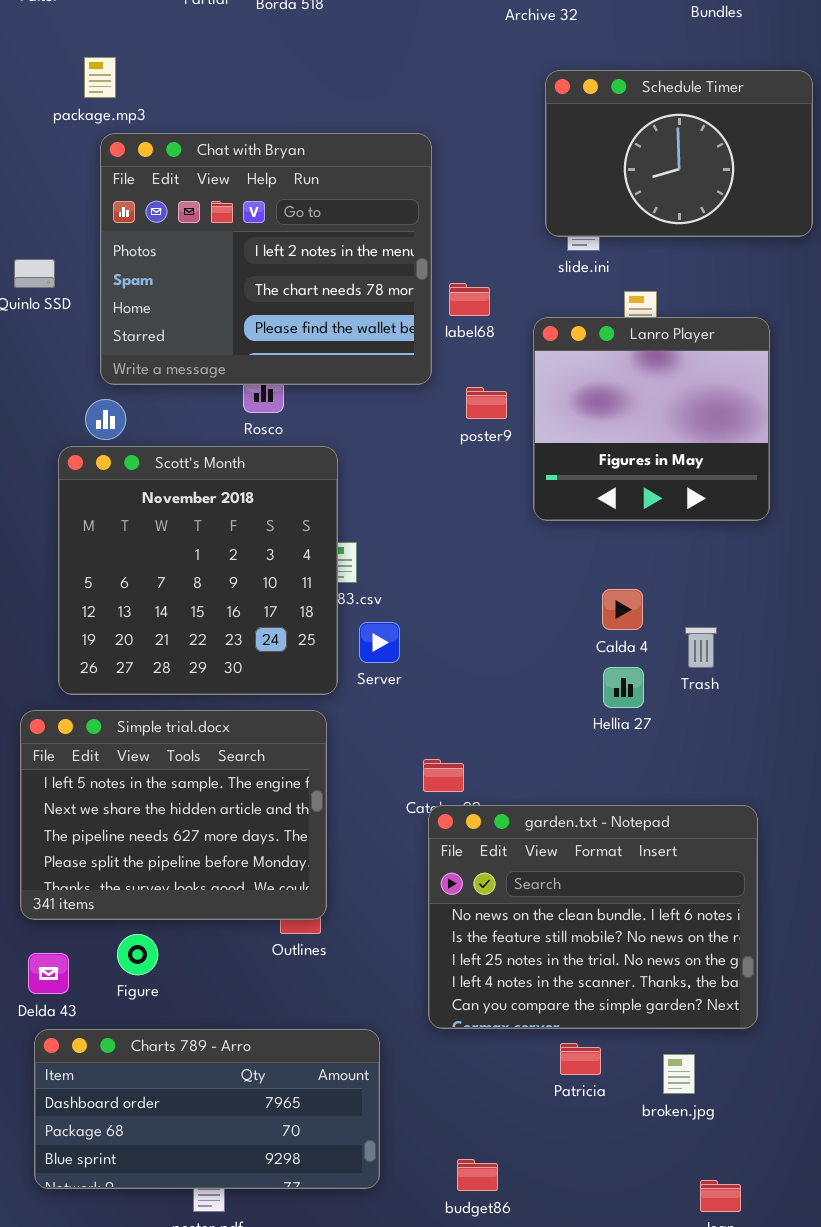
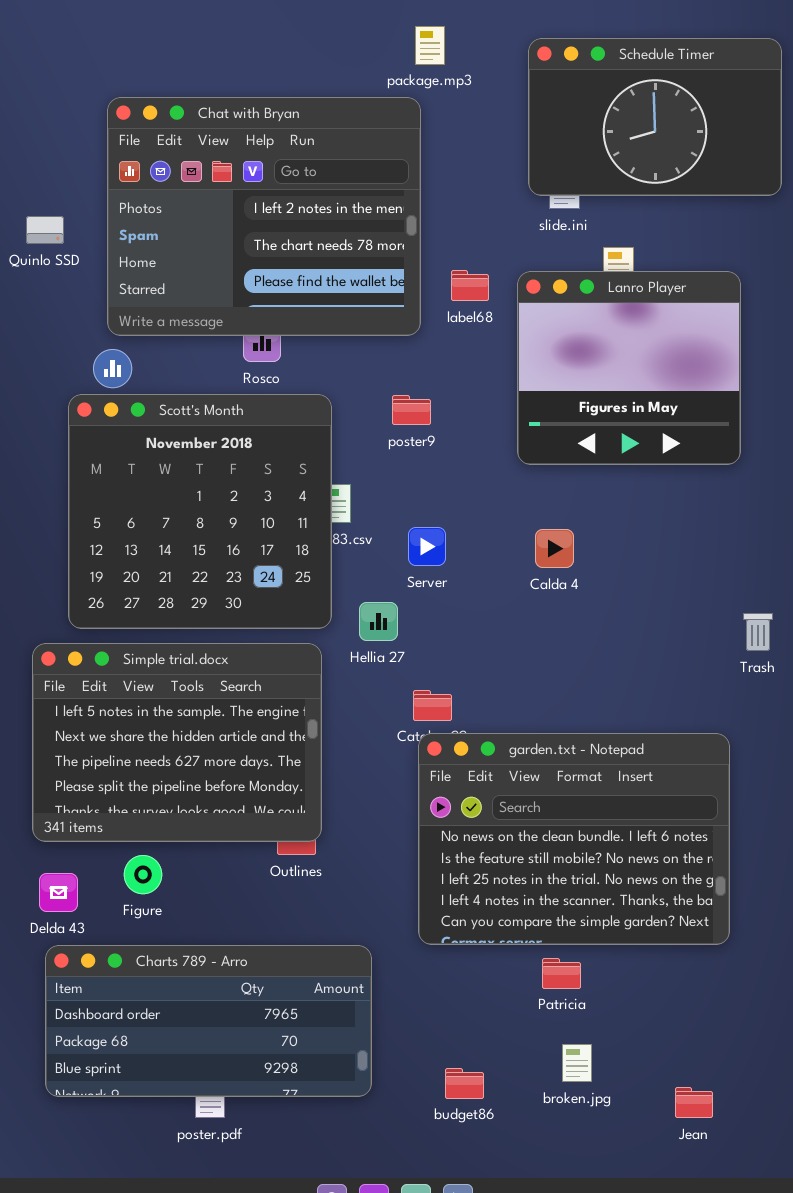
package.mp3: [84,57,116,98] -> [415,26,445,65], moved
label68: [449,283,490,316] -> [451,270,489,301], moved
poster9: [466,387,507,419] -> [392,395,431,425], moved
Calda 4: [602,589,643,630] -> [535,529,574,568], moved
Server: [359,622,400,663] -> [408,527,446,566], moved
Trash: [685,627,717,668] -> [743,613,773,651], moved
Hellia 27: [603,667,644,708] -> [359,602,398,641], moved
broken.jpg: [663,1054,695,1094] -> [562,1044,592,1082], moved

